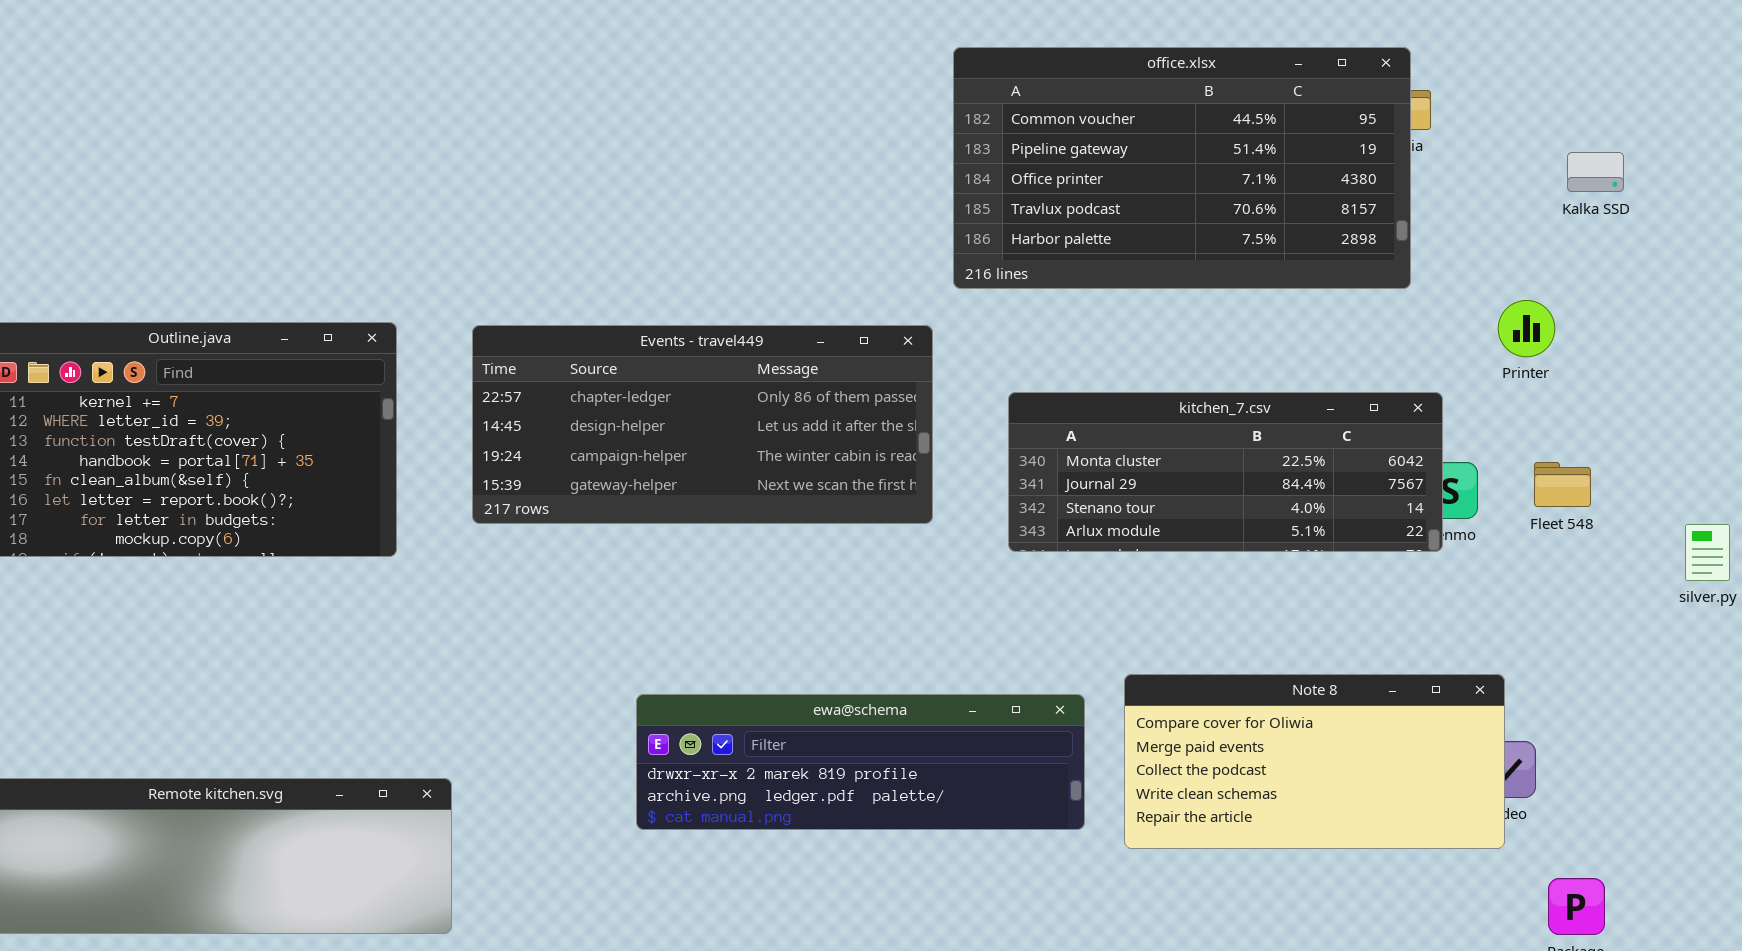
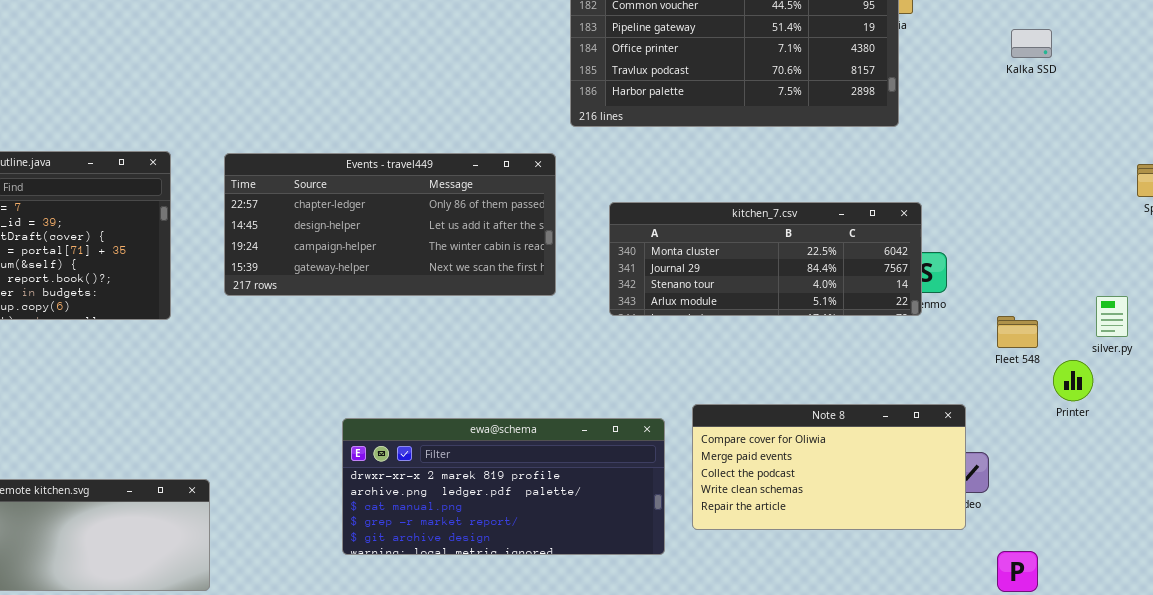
Printer: [1498,300,1555,357] -> [1053,360,1093,401], moved
Fleet 548: [1534,462,1591,507] -> [997,316,1038,348], moved
ewa@schema: [636,694,1085,830] -> [342,418,665,555], resized

